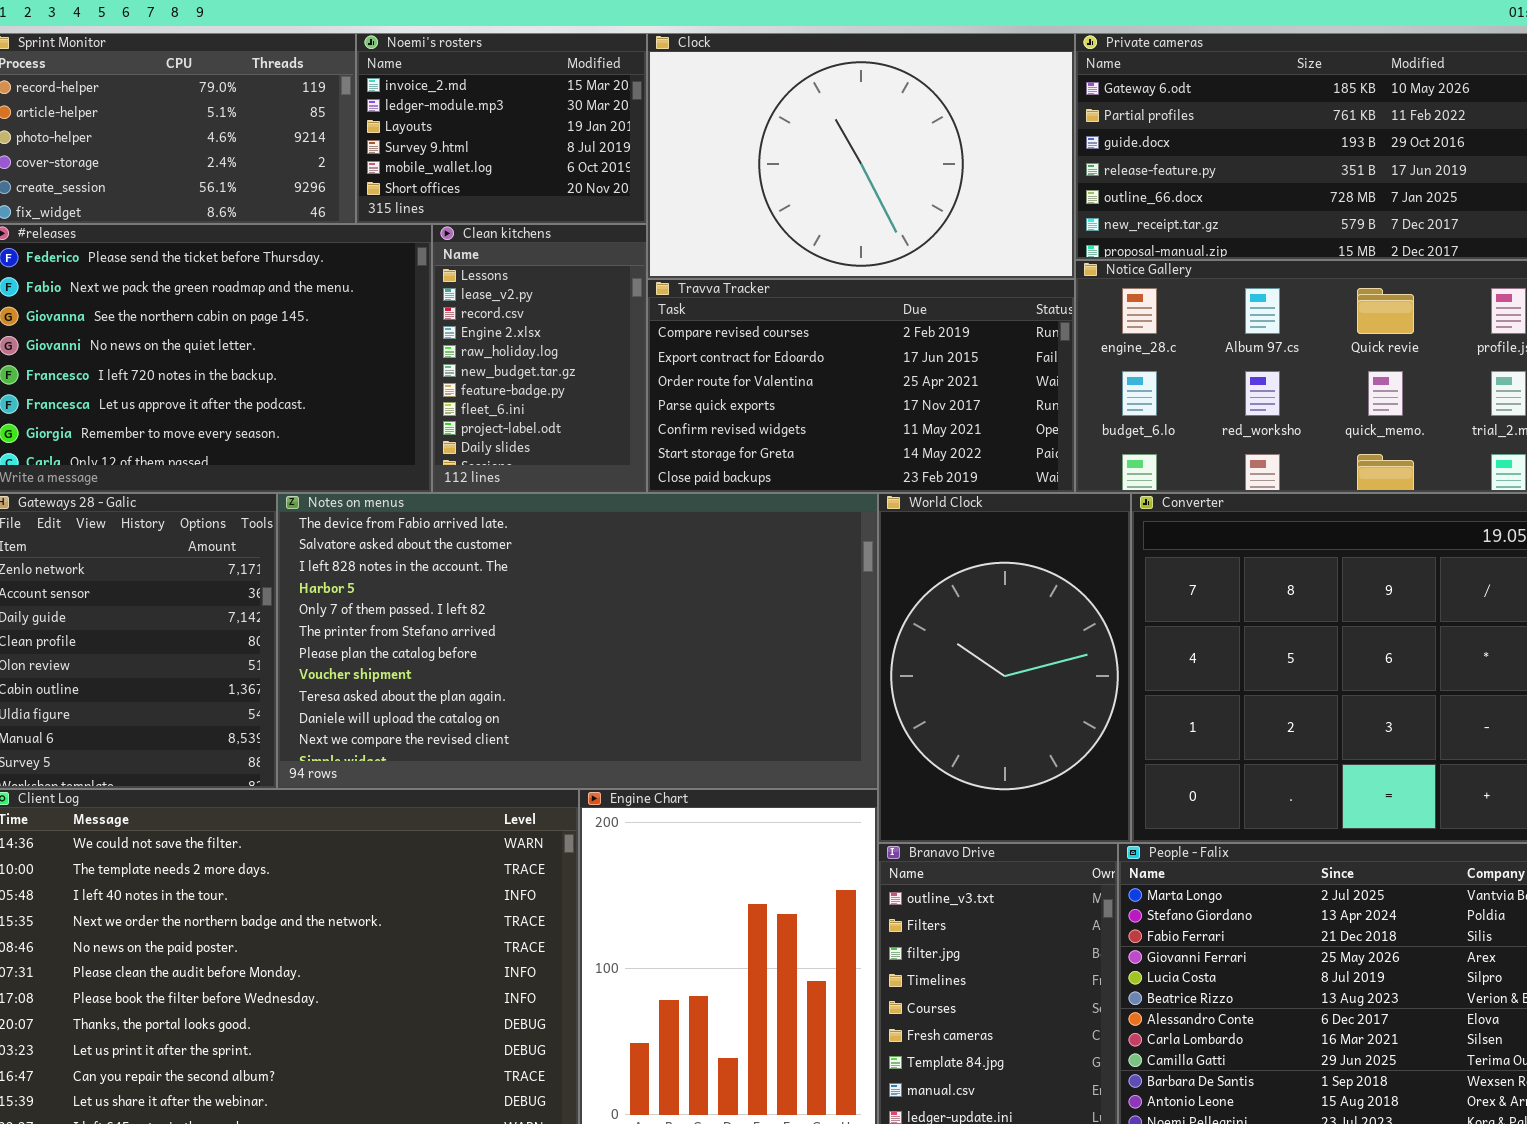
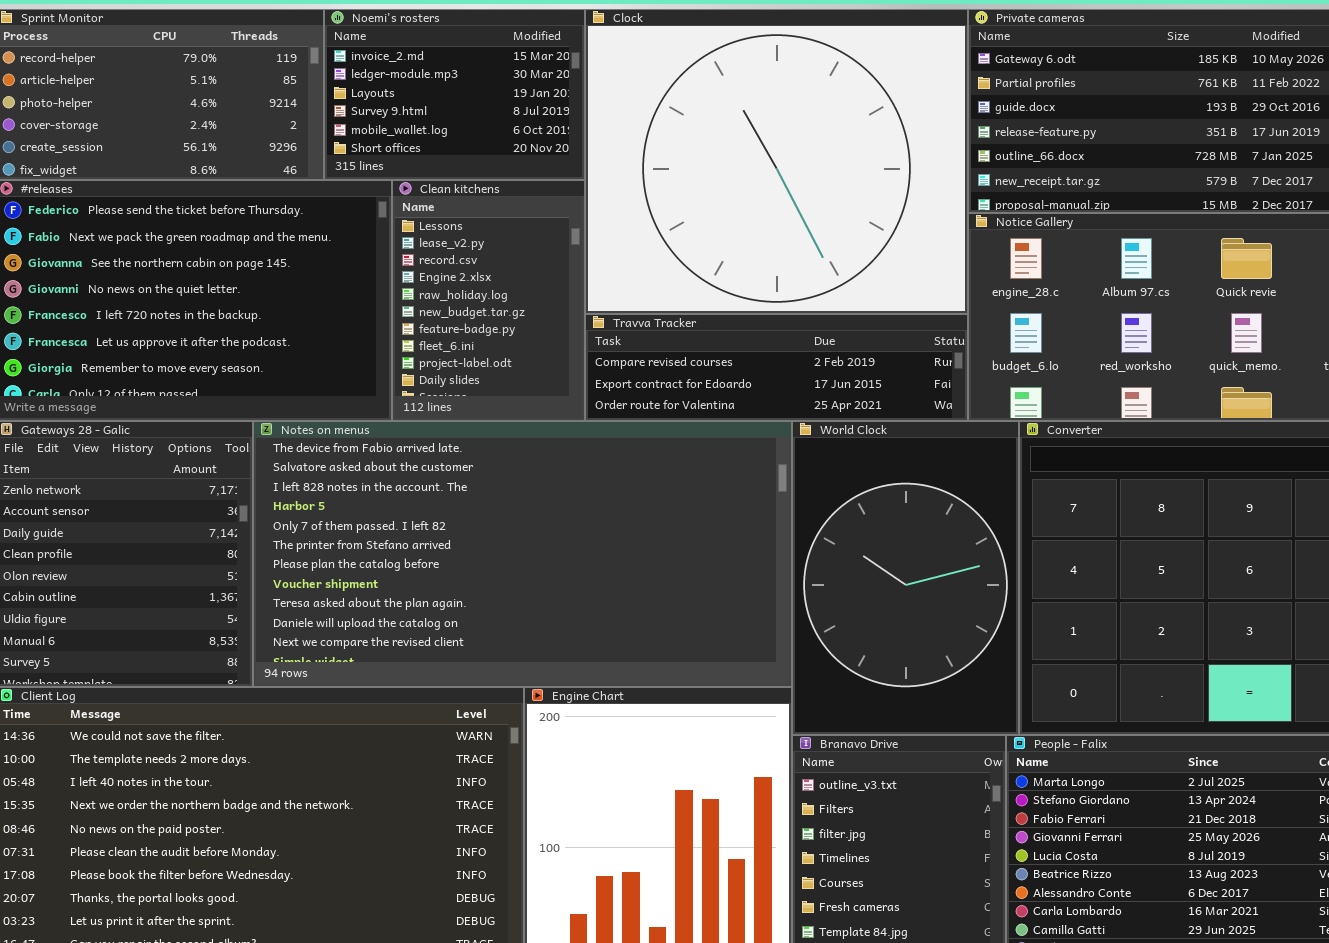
Clock: [647,33,1075,279] -> [585,9,968,314], resized
Travva Tracker: [647,279,1075,493] -> [585,314,968,421], resized

